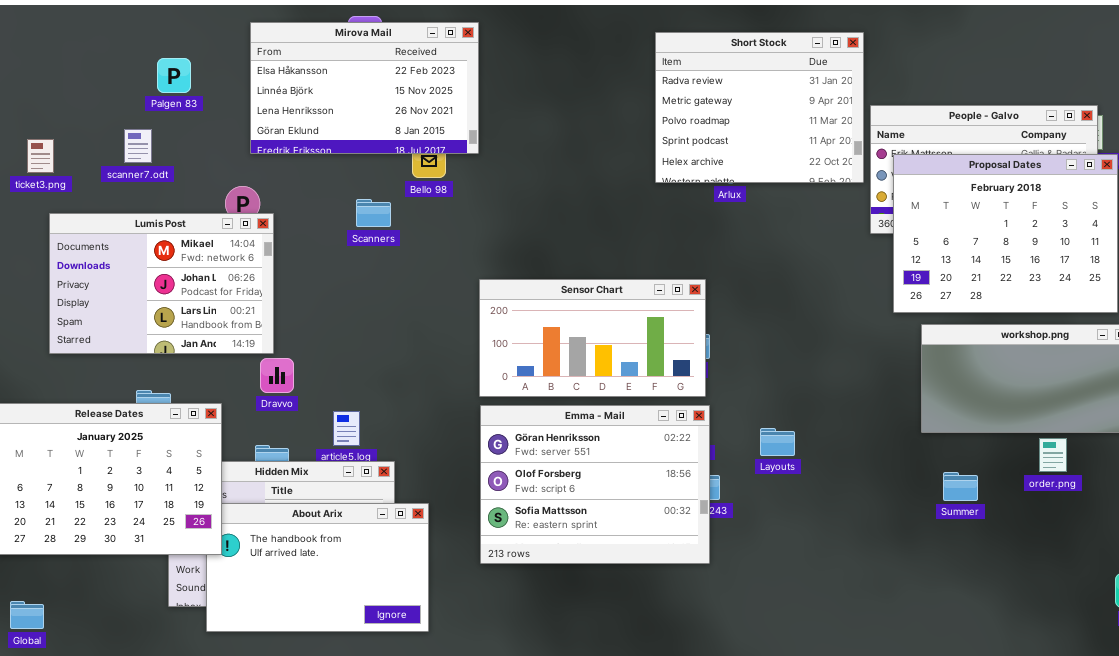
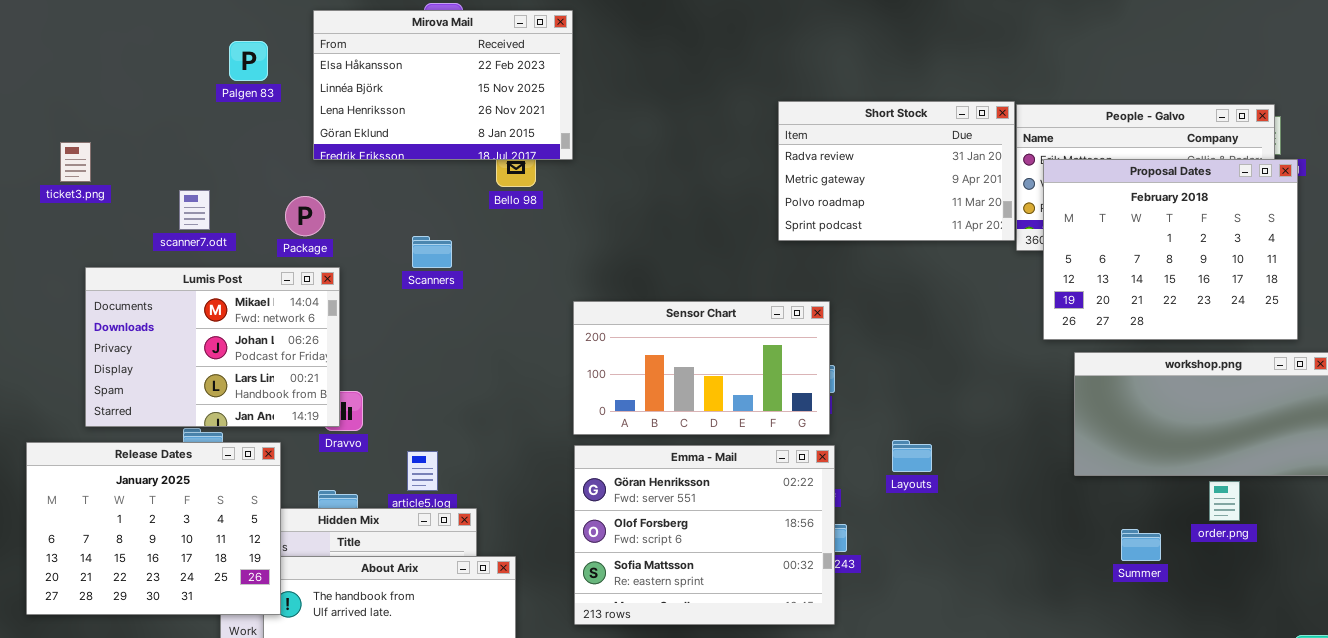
Short Stock: [655,32,864,183] -> [778,101,1015,241], moved, resized
Palgen 83: [157,58,191,93] -> [229,41,268,81], moved
scanner7.odt: [124,129,152,163] -> [179,190,210,230], moved
Scanners: [356,199,391,227] -> [412,236,452,268], moved
Lumis Post: [49,213,274,354] -> [85,267,340,427], moved
Layouts: [760,428,795,456] -> [892,440,932,472], moved
Summer: [943,472,978,501] -> [1121,529,1161,561], moved

